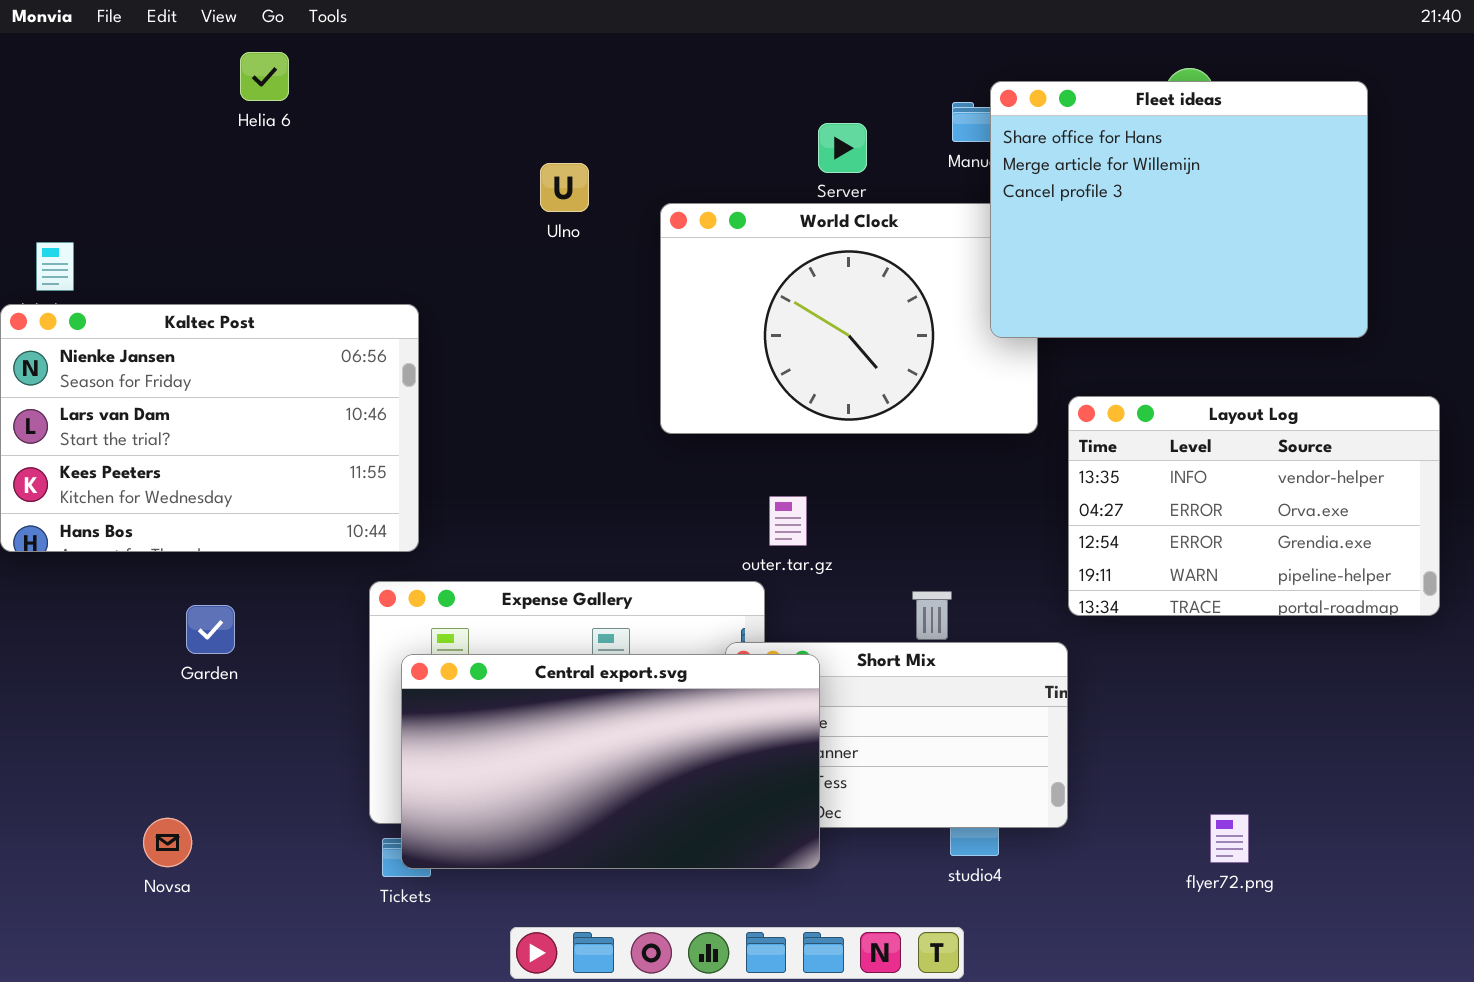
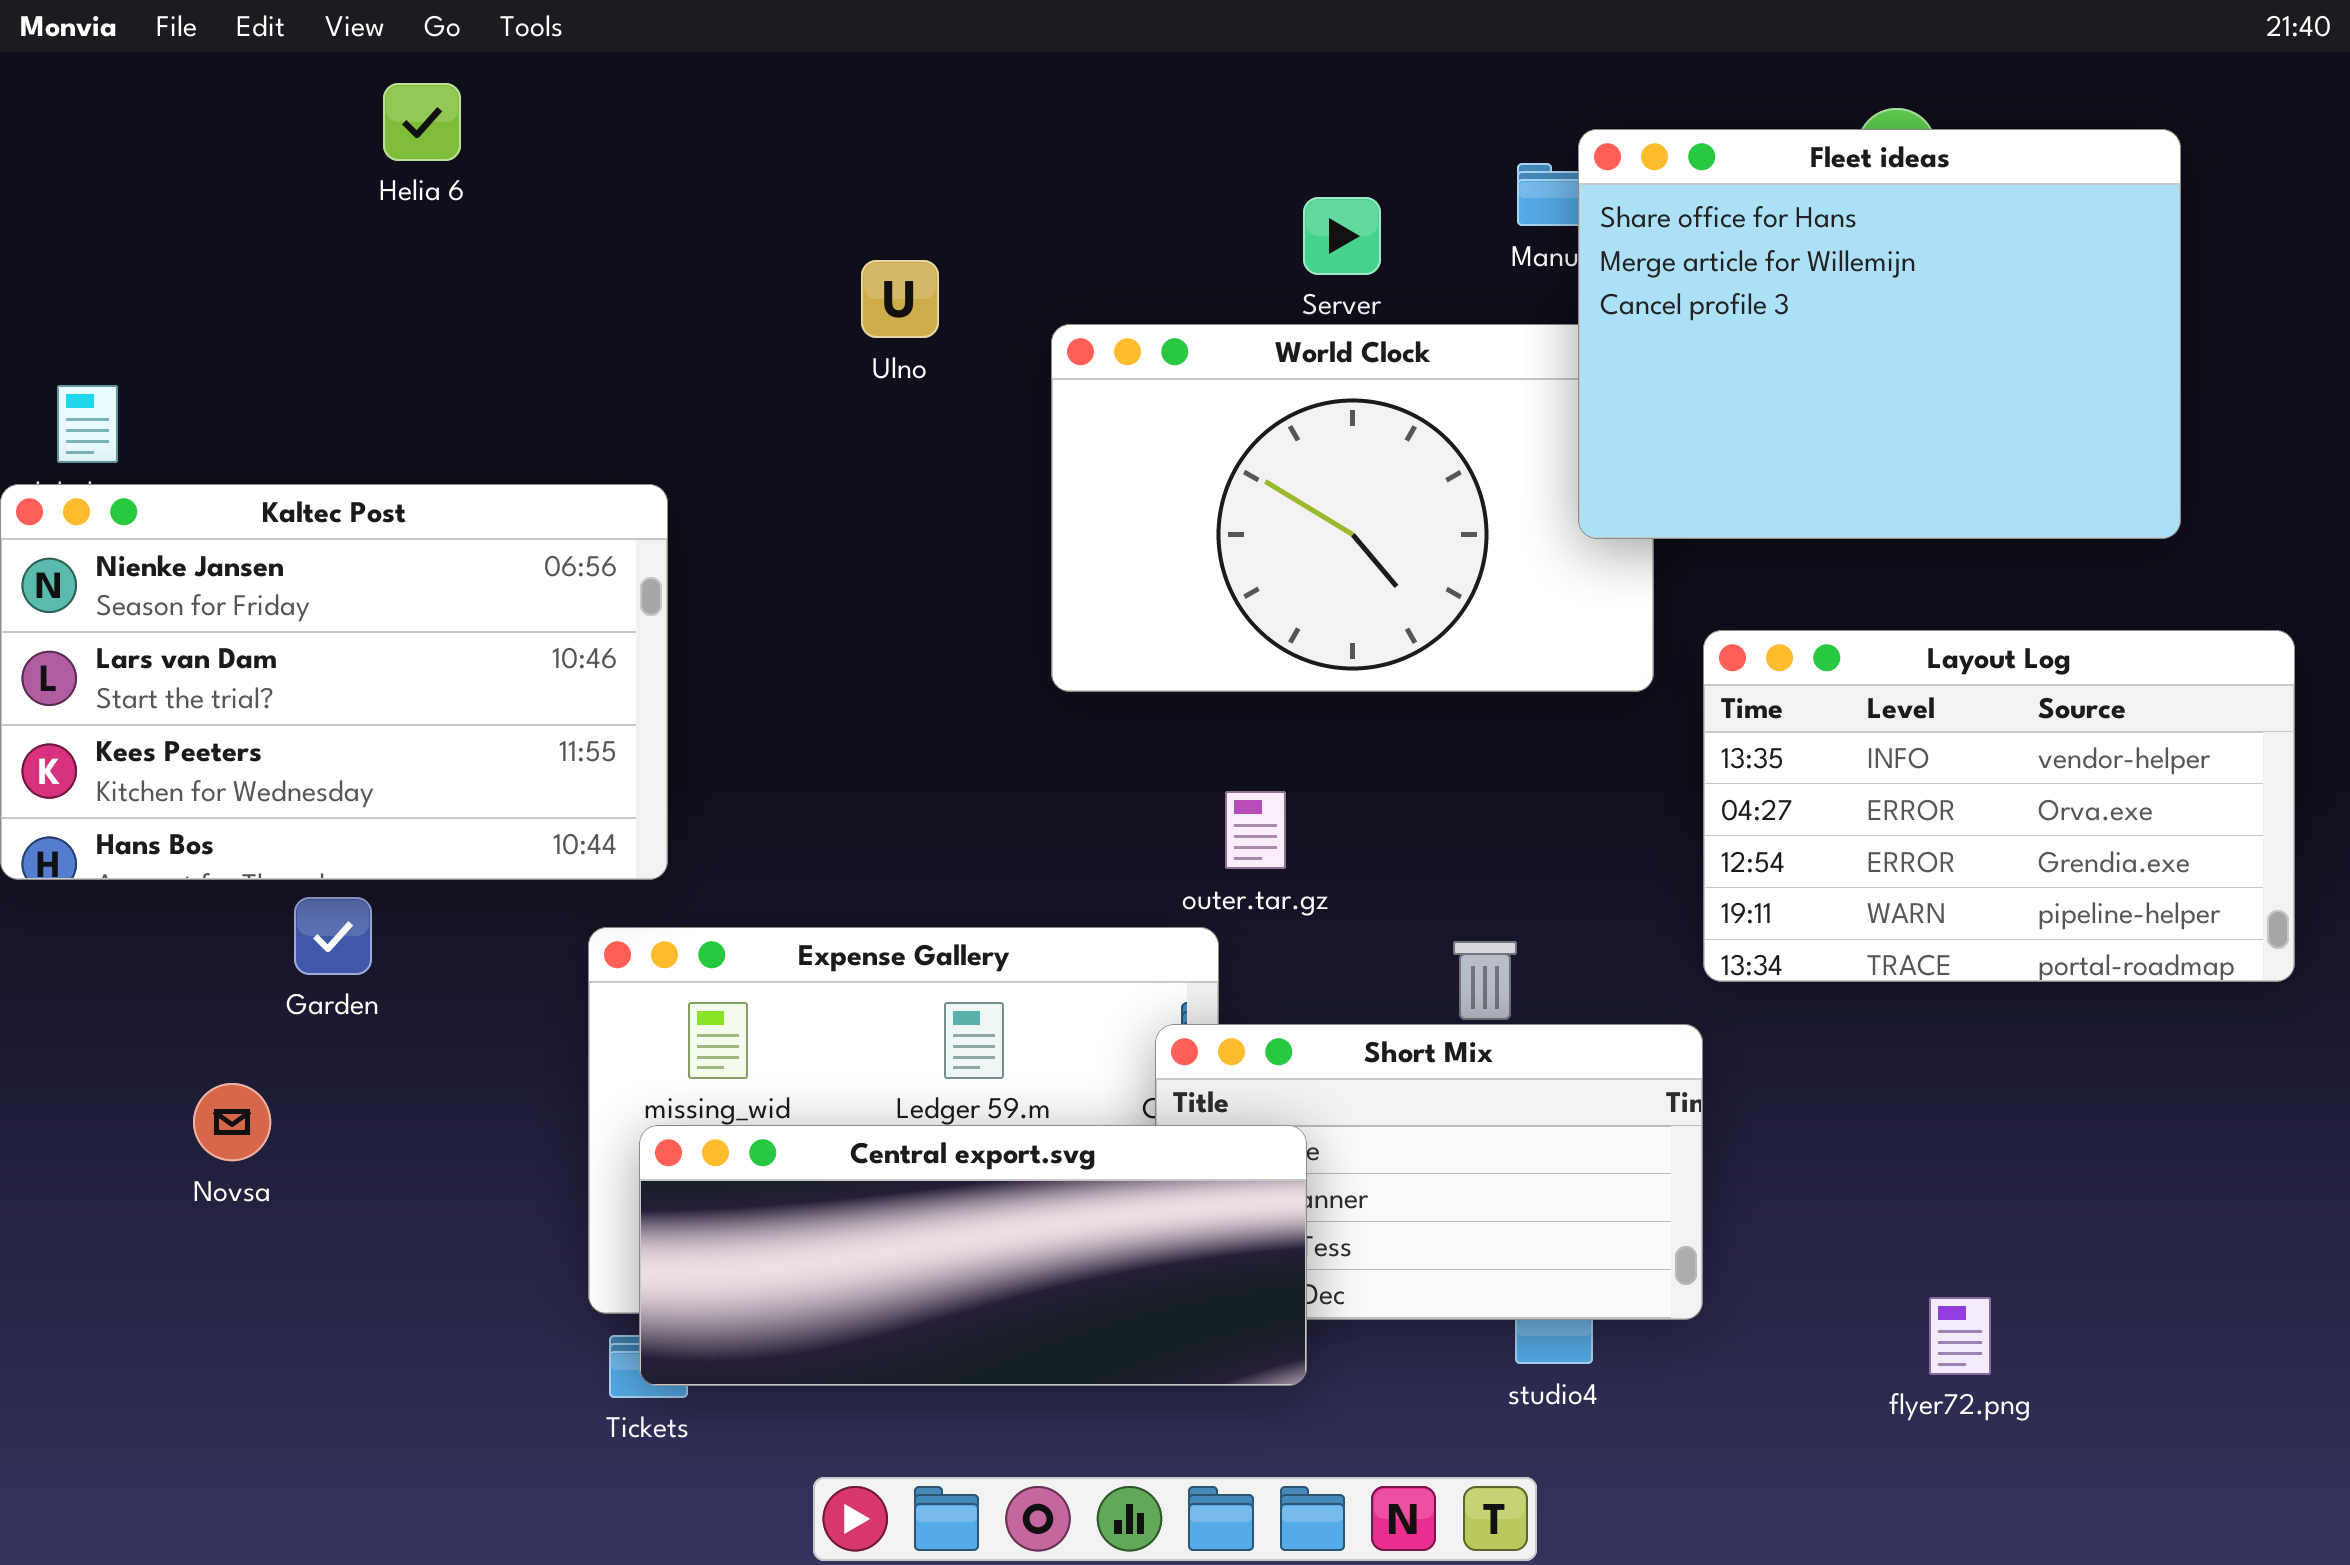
Garden: [186,605,235,654] -> [294,897,372,975], moved
Central export.svg: [401,654,820,869] -> [639,1125,1307,1386], resized
Novsa: [143,818,192,867] -> [193,1083,271,1161], moved

